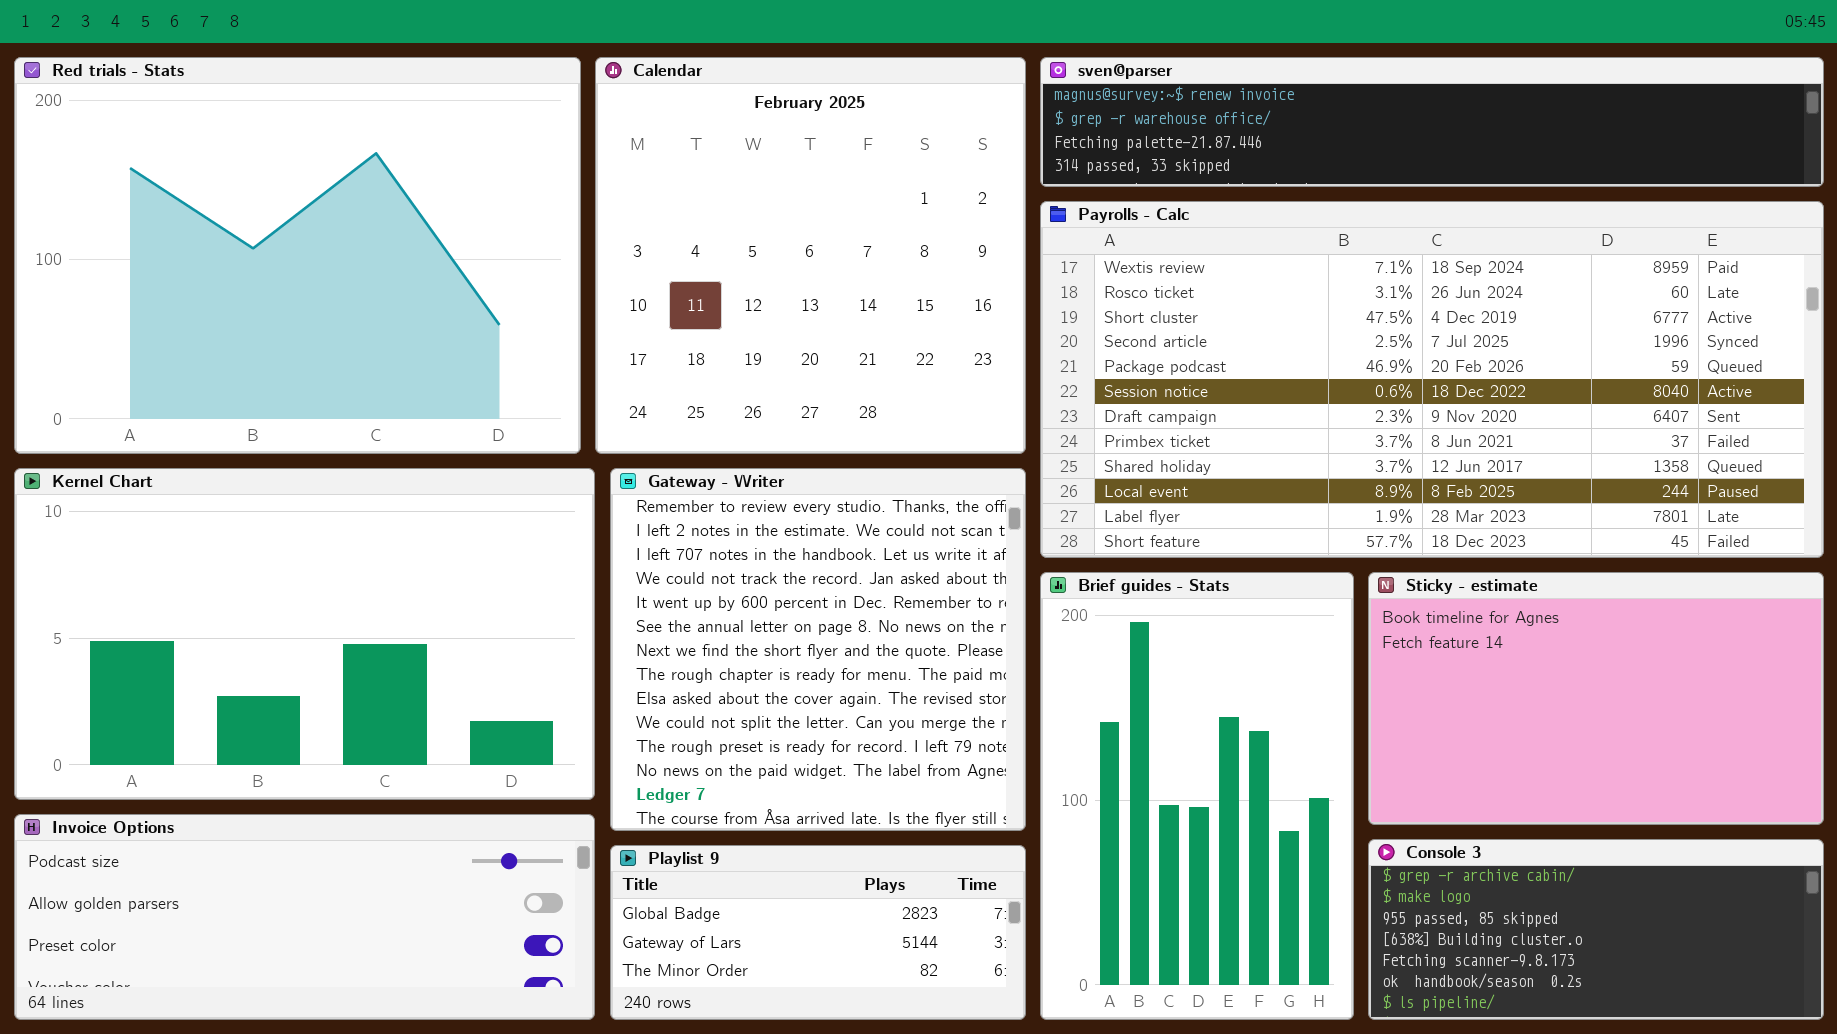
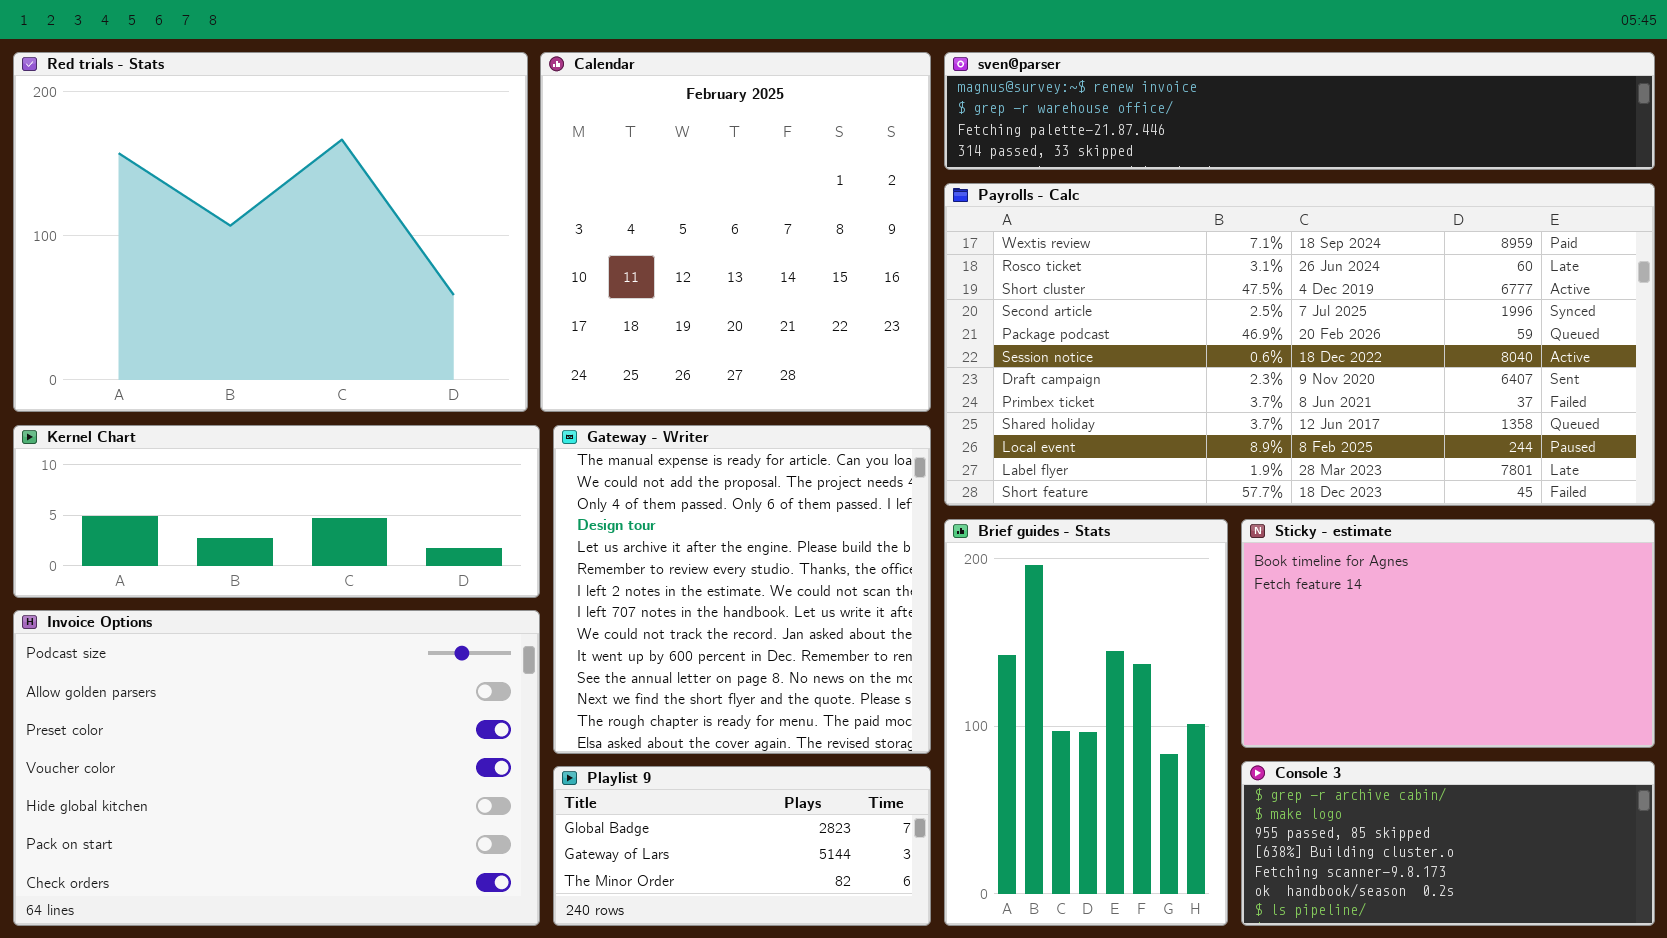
Kernel Chart: [14,468,595,800] -> [13,425,540,598], resized
Gateway - Writer: [610,468,1026,831] -> [553,425,931,754], scrolled up 5 rows
Invoice Options: [14,814,595,1020] -> [13,610,540,926], resized

